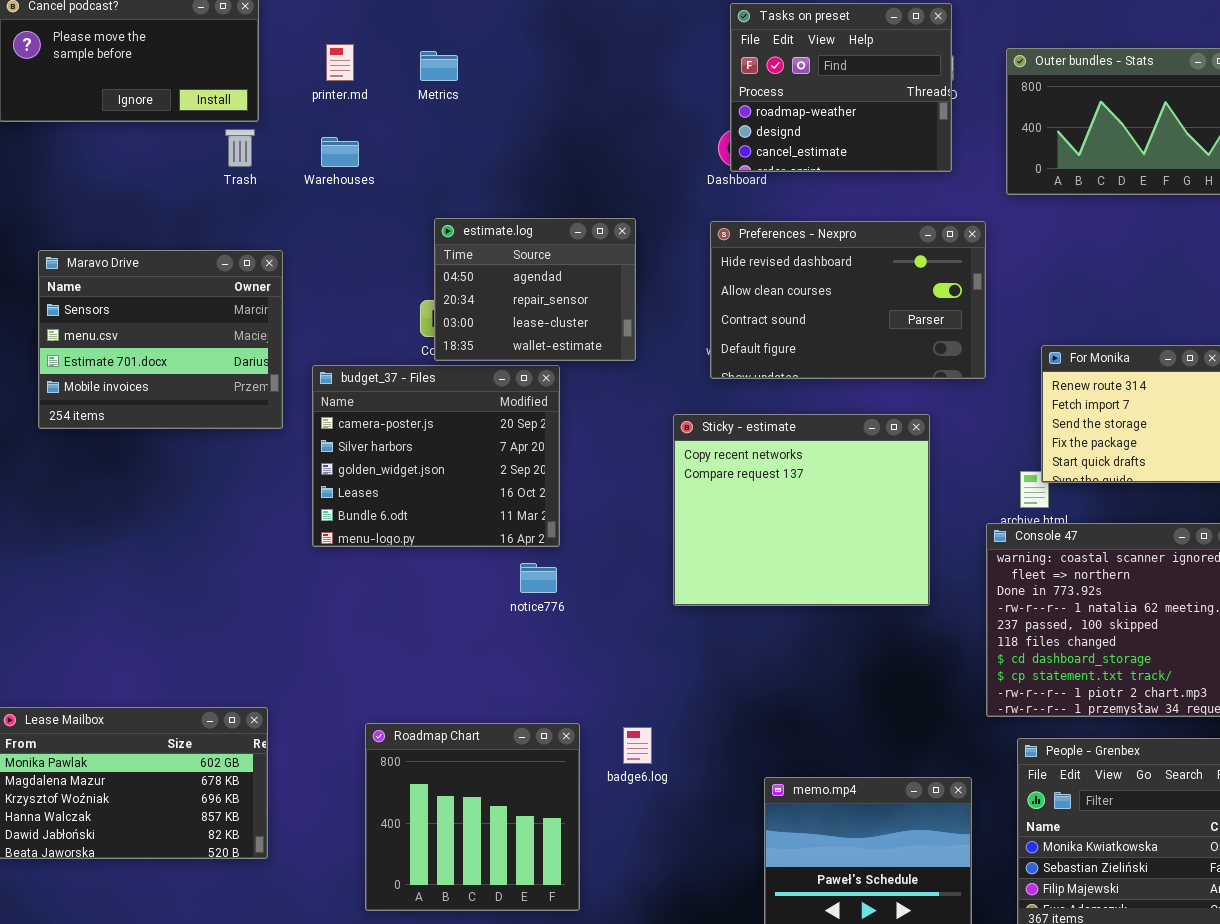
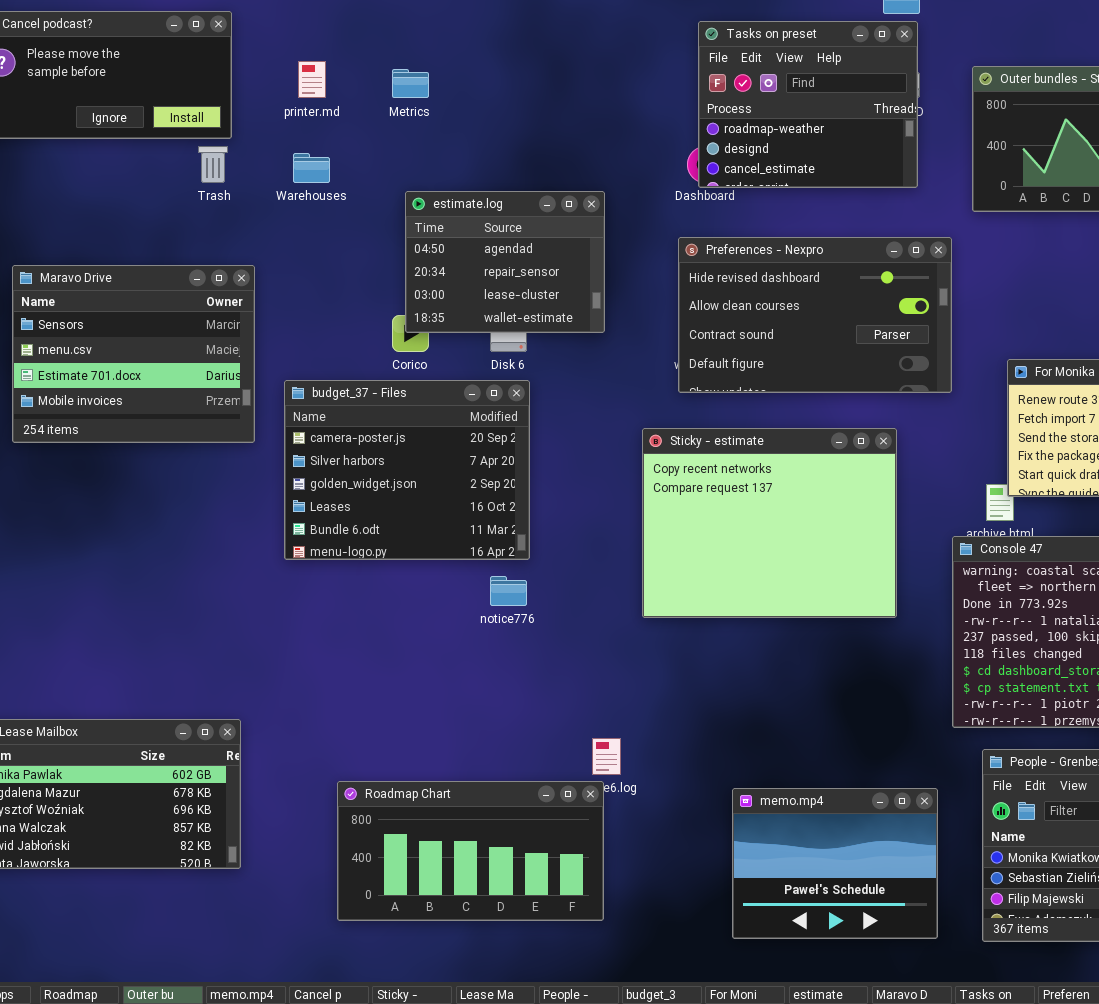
estimate.log: [434,218,636,361] -> [405,191,605,333], moved
Roadmap Chart: [365,723,580,911] -> [337,781,604,921], resized

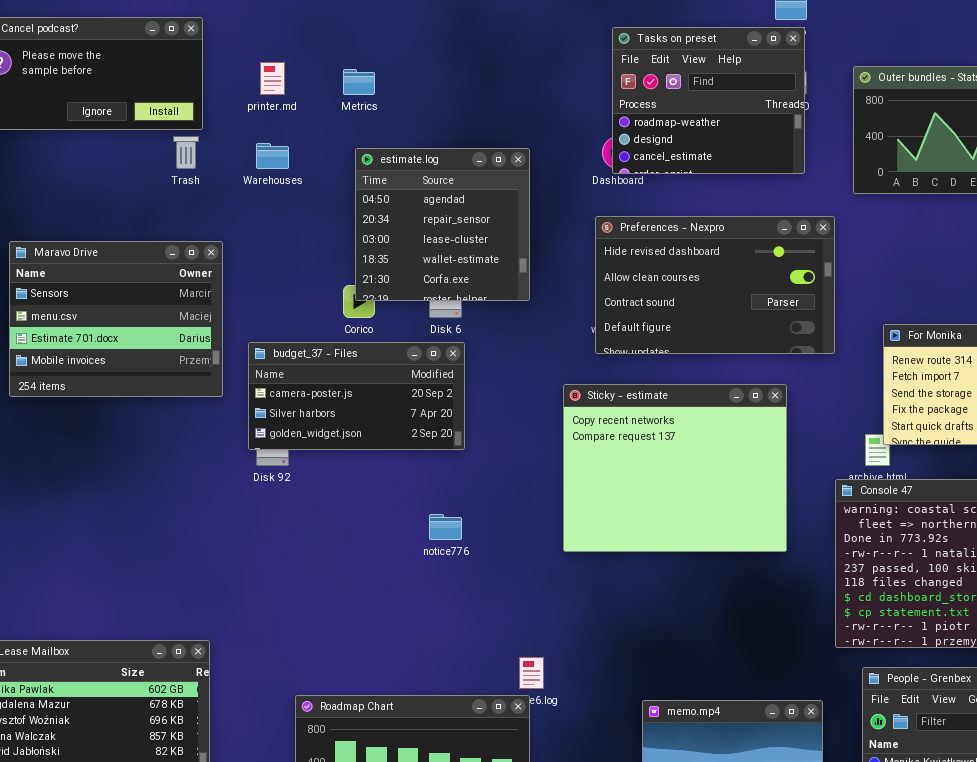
estimate.log: [405,191,605,333] -> [355,148,530,301], resized
budget_37 - Files: [284,380,530,560] -> [248,342,465,450], resized

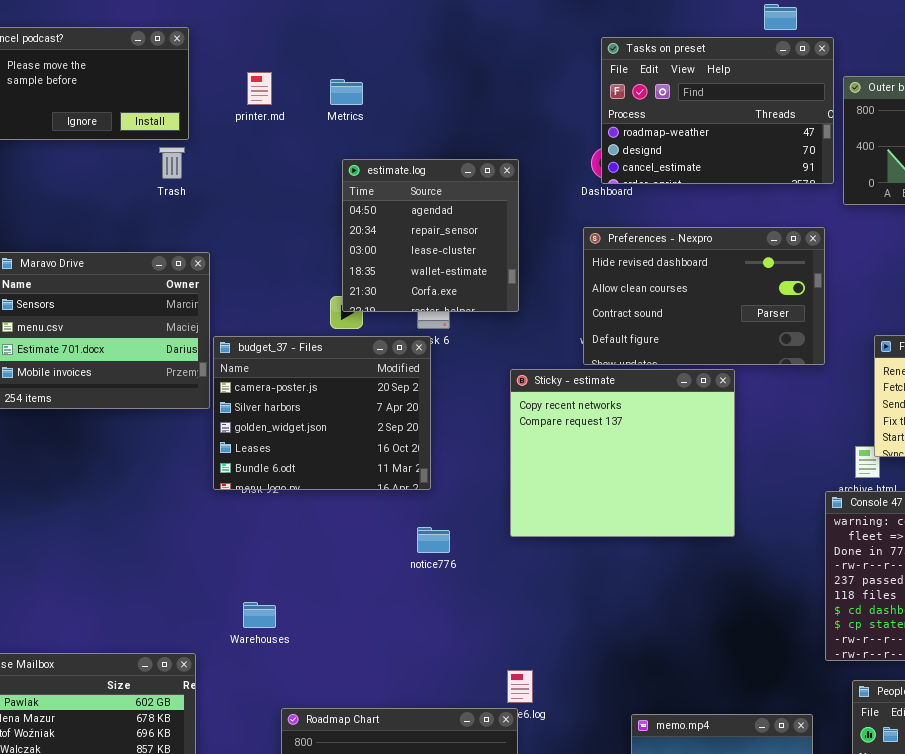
Tasks on preset: [612,27,805,174] -> [601,37,834,184], resized
Warehouses: [256,143,289,169] -> [243,602,276,628], moved
budget_37 - Files: [248,342,465,450] -> [213,336,431,490], moved, resized
Sticky - estimate: [563,384,787,552] -> [510,369,735,537], moved

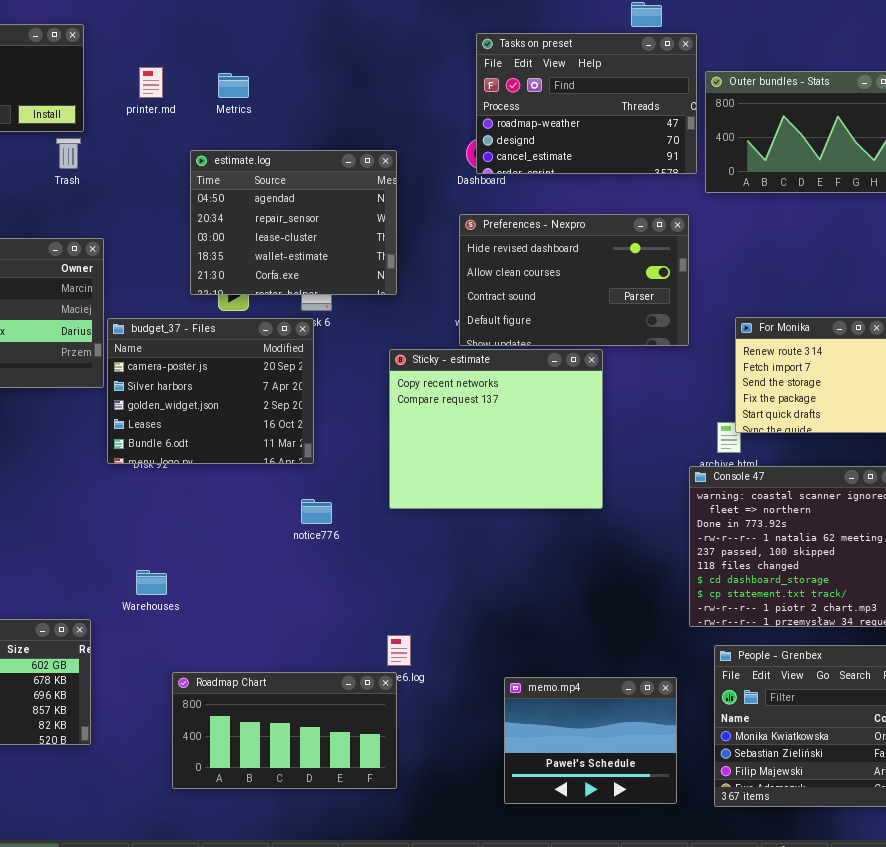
estimate.log: [342,159,519,312] -> [190,150,397,295], resized

